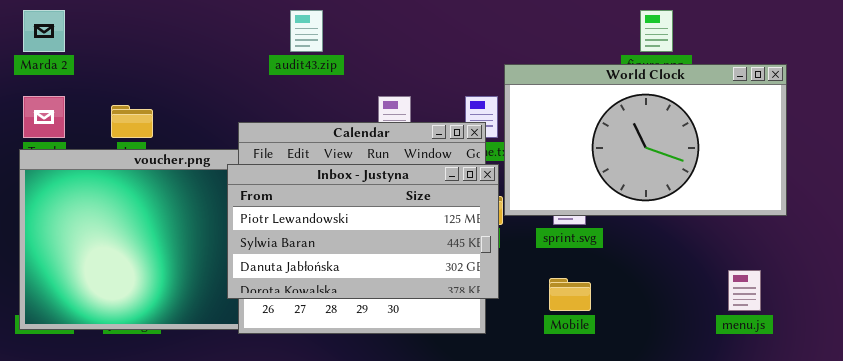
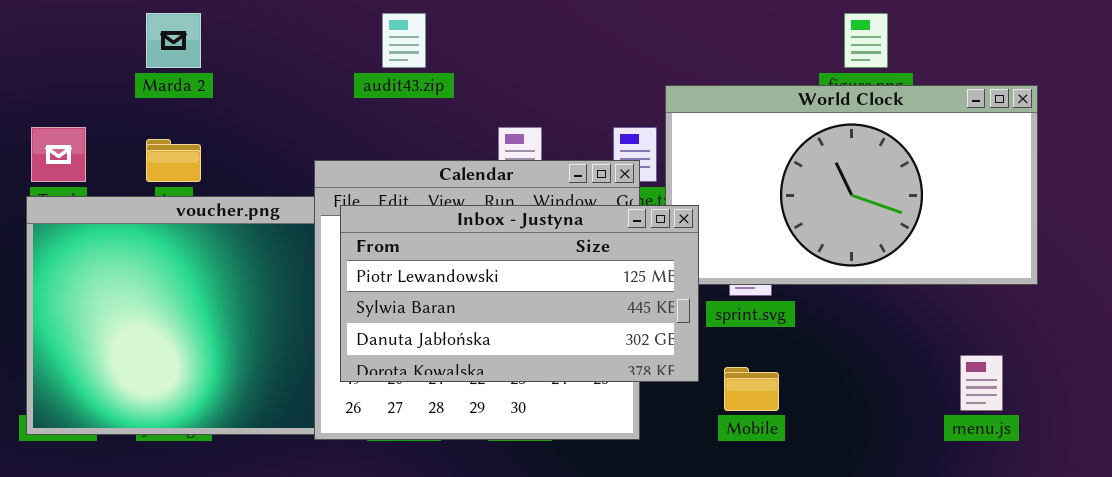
Marda 2: [23,10,65,52] -> [146,13,201,68], moved
Inbox - Justyna: [227,164,499,299] -> [340,205,699,382], moved

